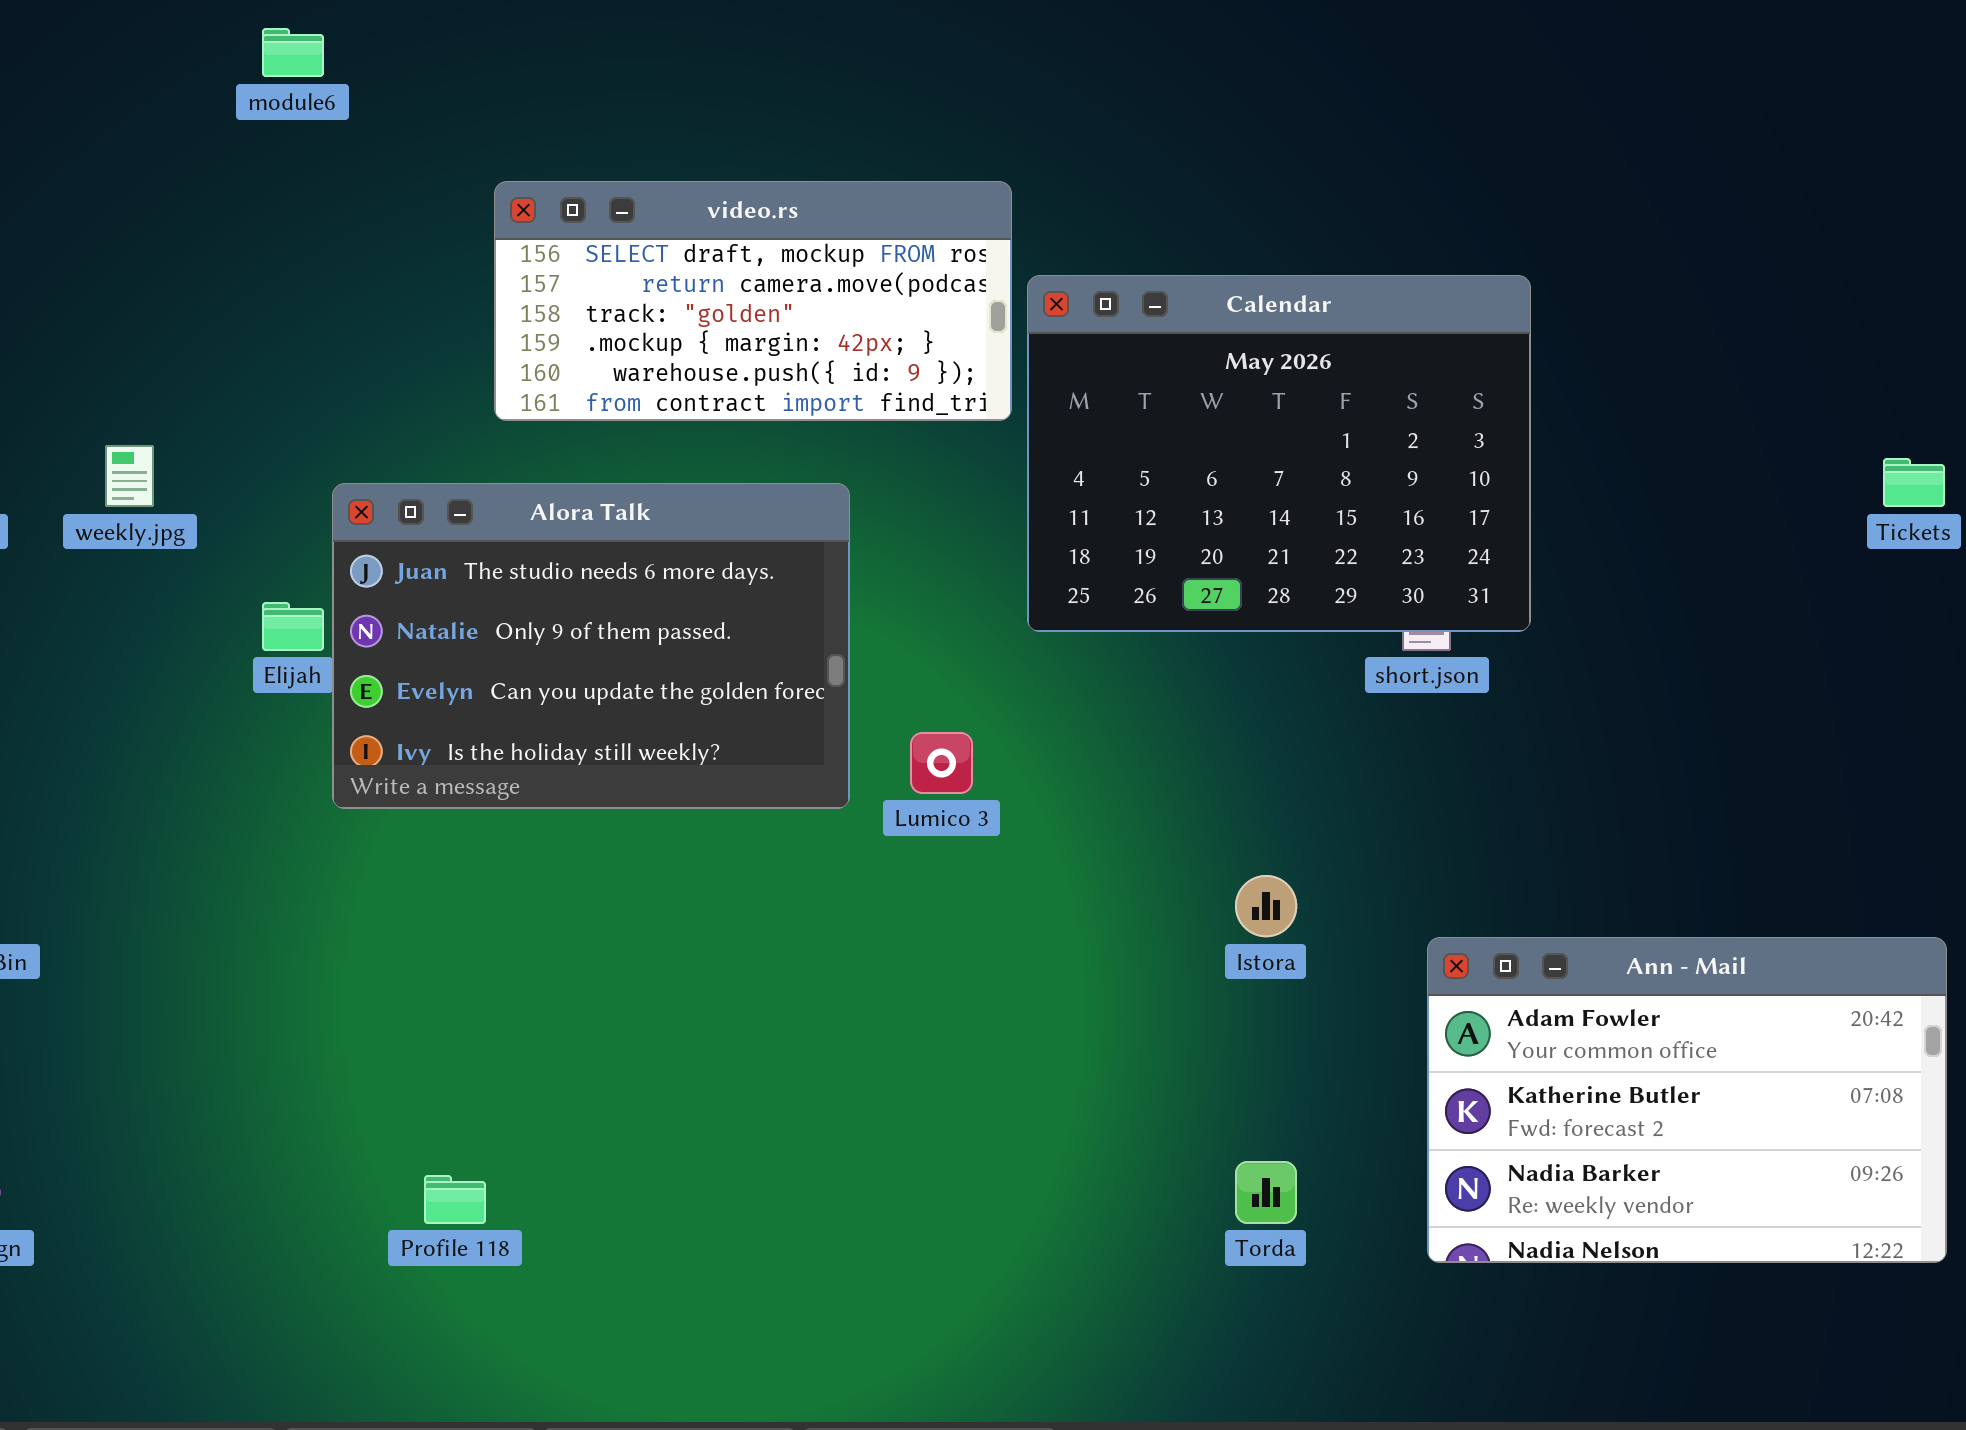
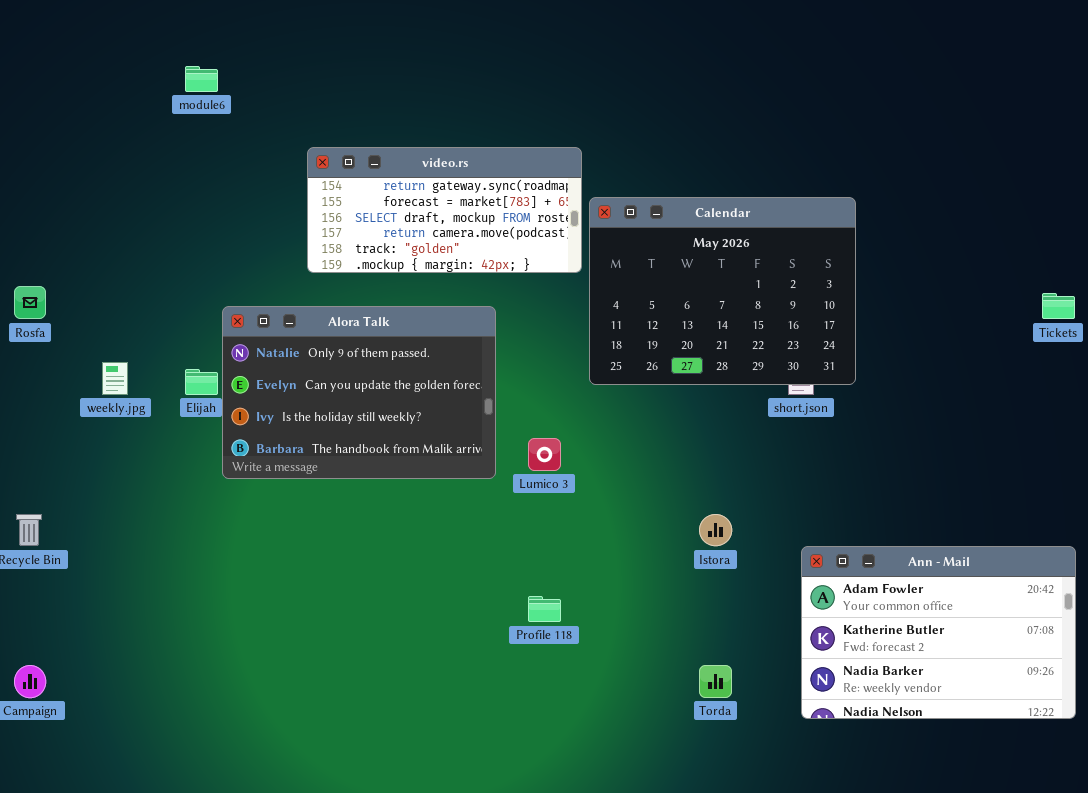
video.rs: [494,181,1012,421] -> [307,147,582,273], scrolled up 2 rows
weekly.jpg: [105,445,154,507] -> [102,362,128,395], moved
Alora Talk: [332,483,850,809] -> [222,306,496,479], scrolled down 1 row
Profile 118: [424,1175,486,1224] -> [528,596,561,622], moved

